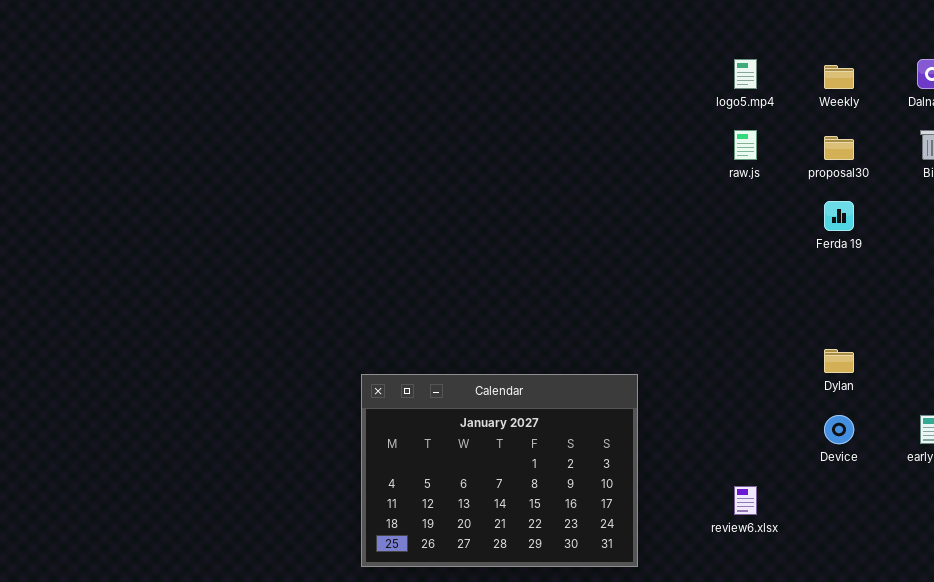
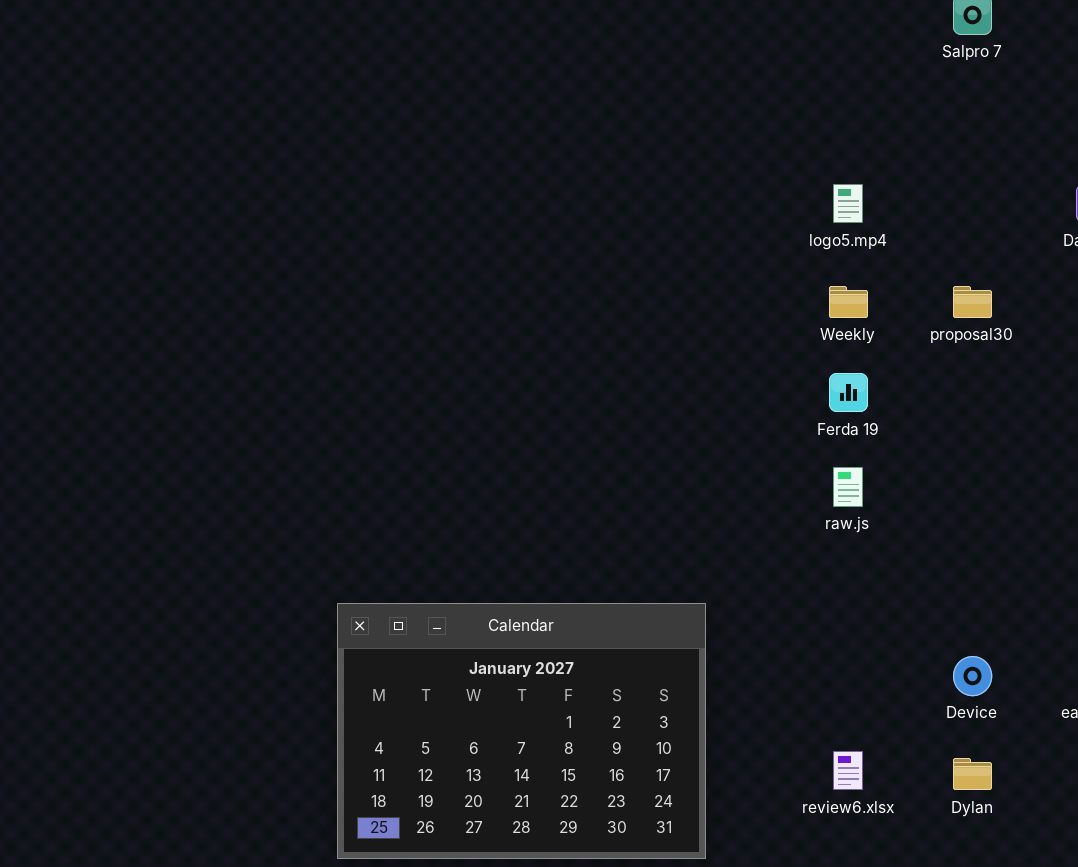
Weekly: [824,65,854,89] -> [829,286,868,318], moved
raw.js: [734,130,757,160] -> [833,467,863,507], moved
Ferda 19: [824,201,854,231] -> [829,373,868,412], moved
Dylan: [824,349,854,373] -> [953,758,992,790], moved

